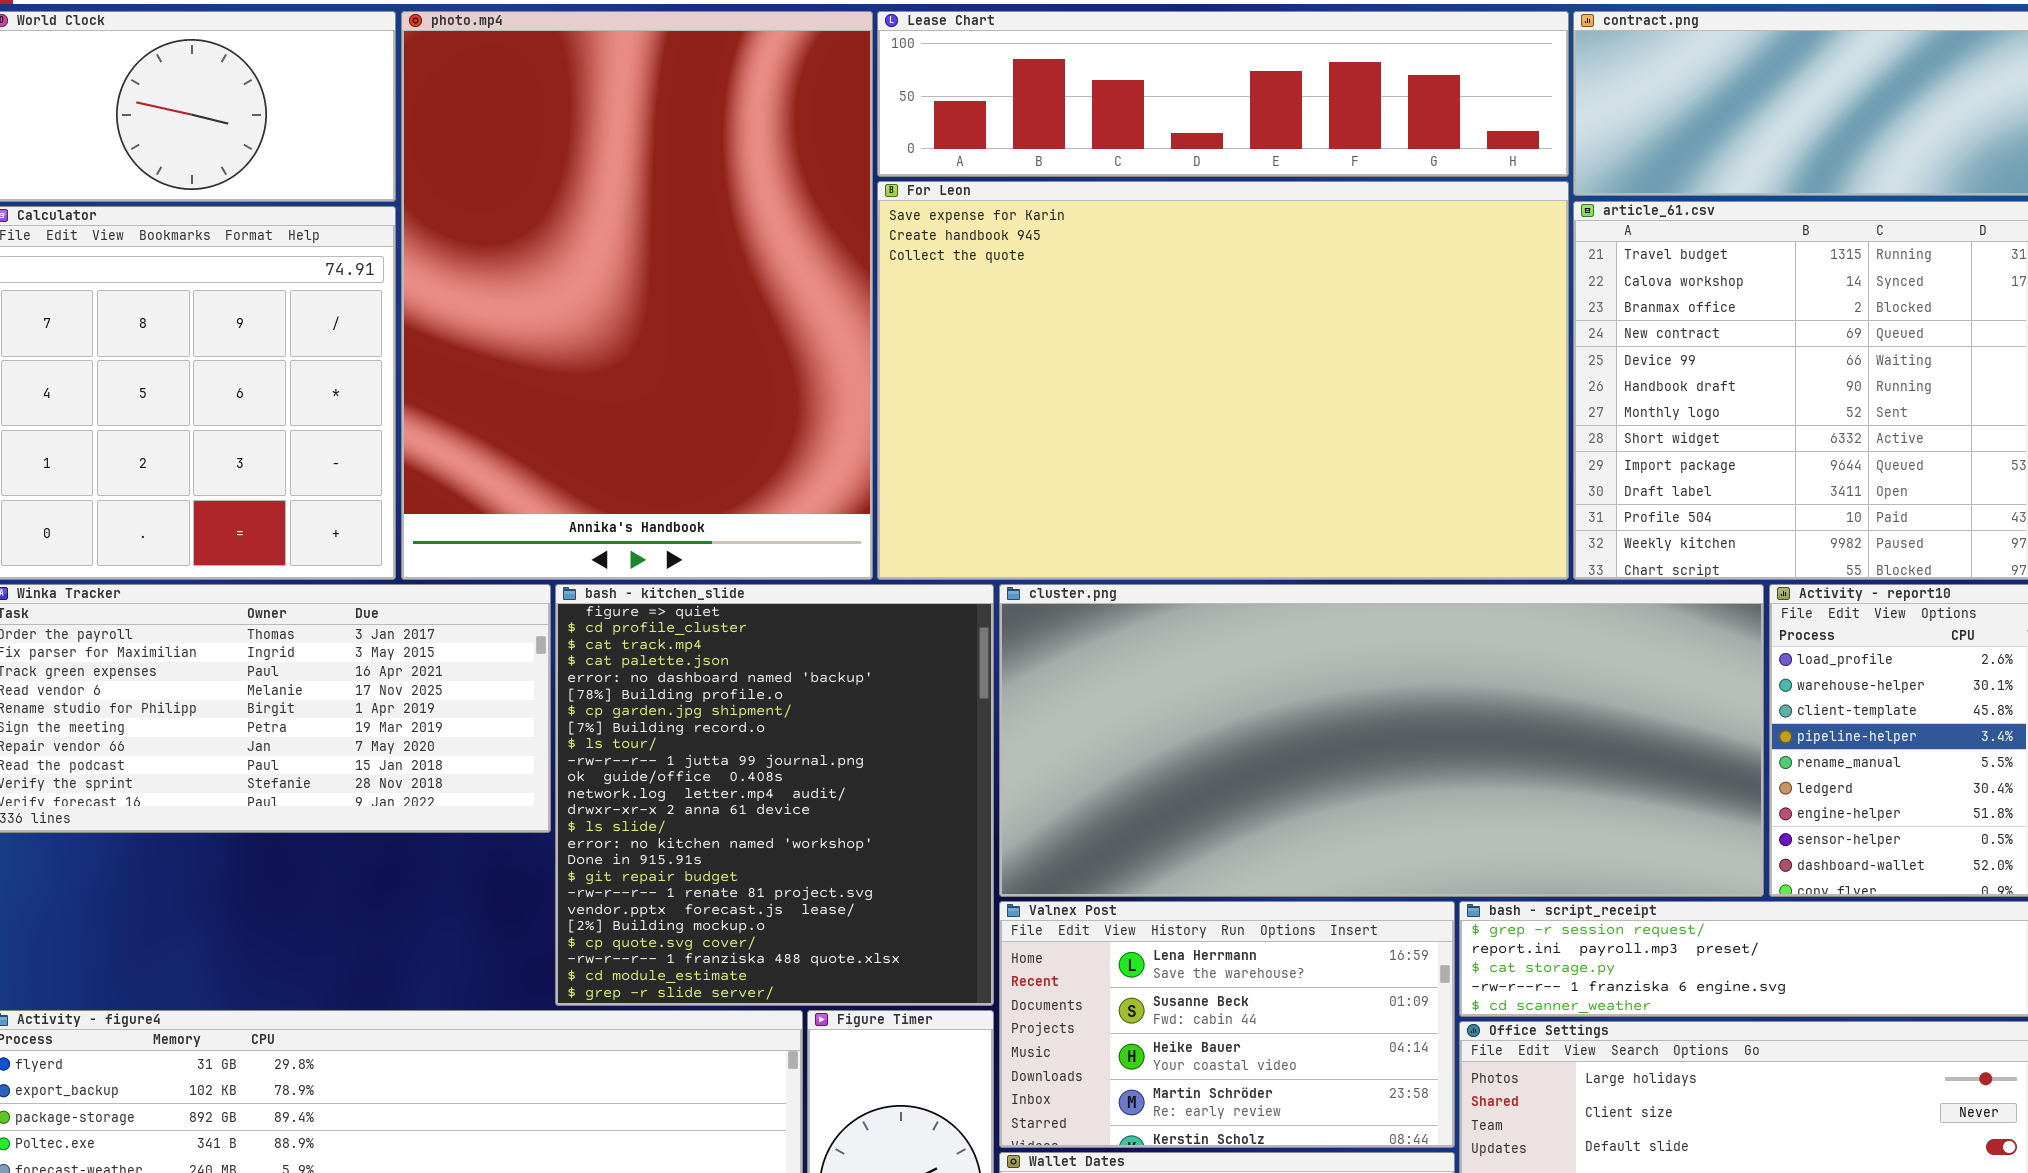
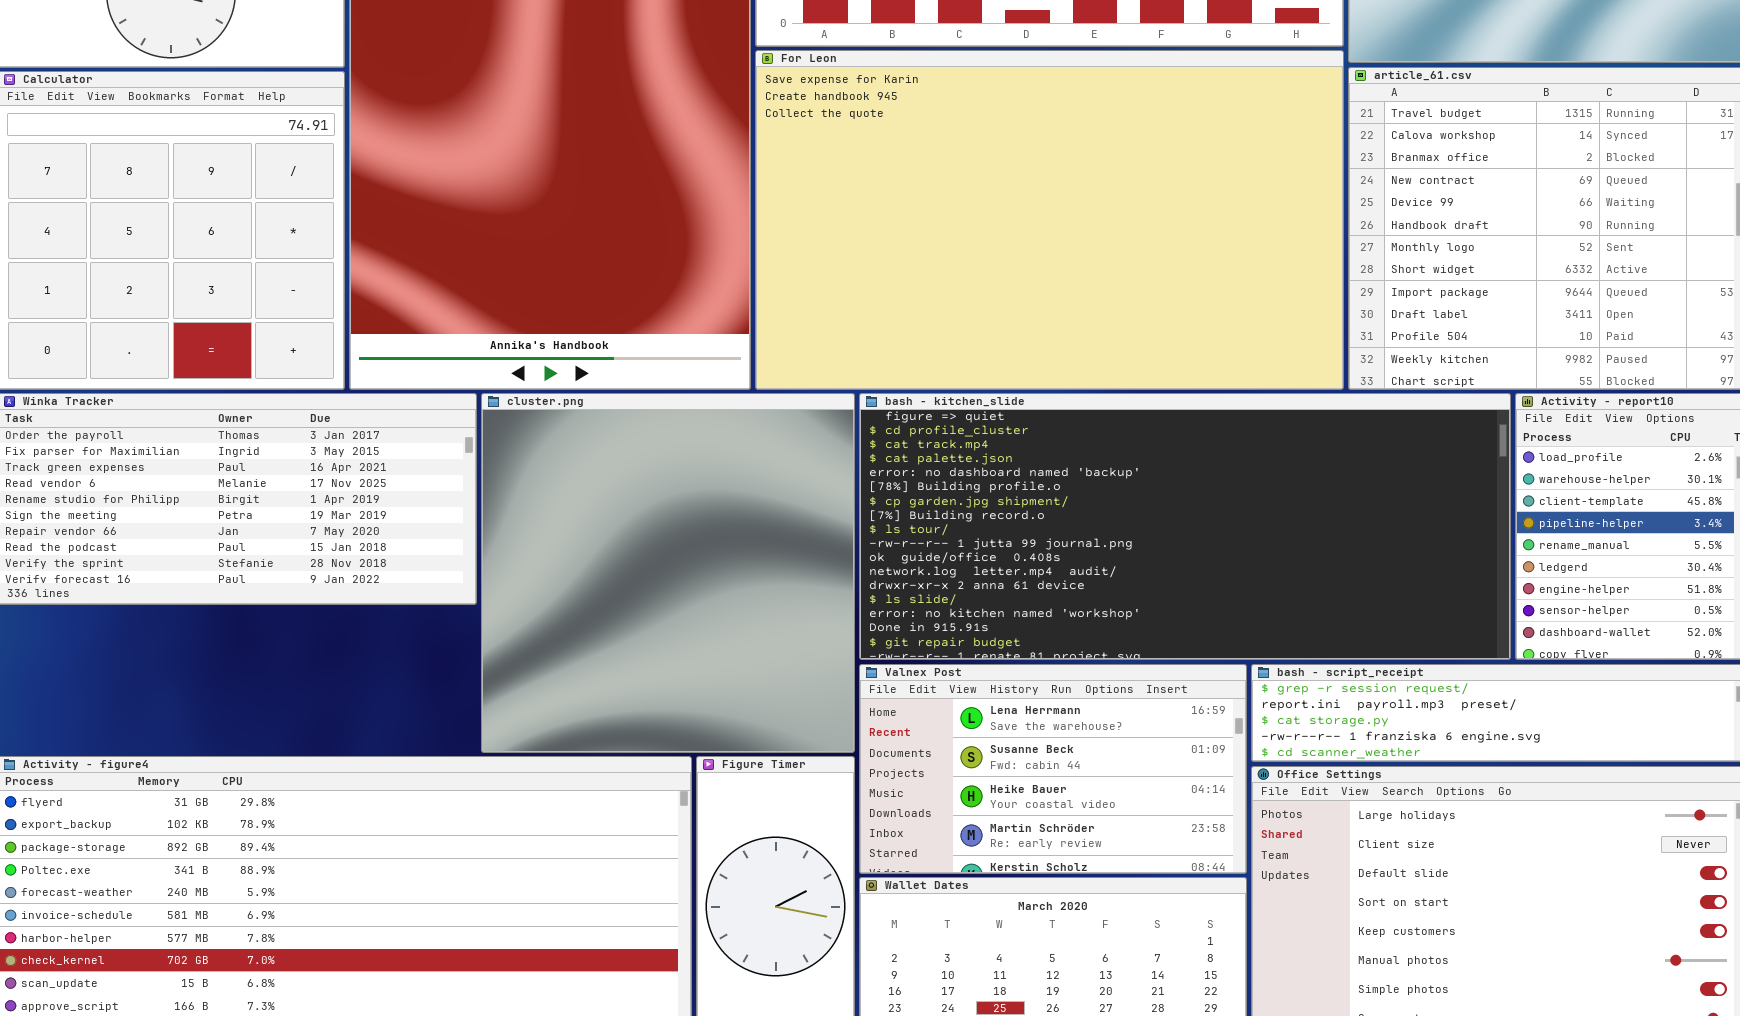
bash - kitchen_slide: [555,584,994,1006] -> [859,393,1511,660], moved, resized
cluster.png: [999,584,1764,897] -> [481,393,855,753], moved, resized

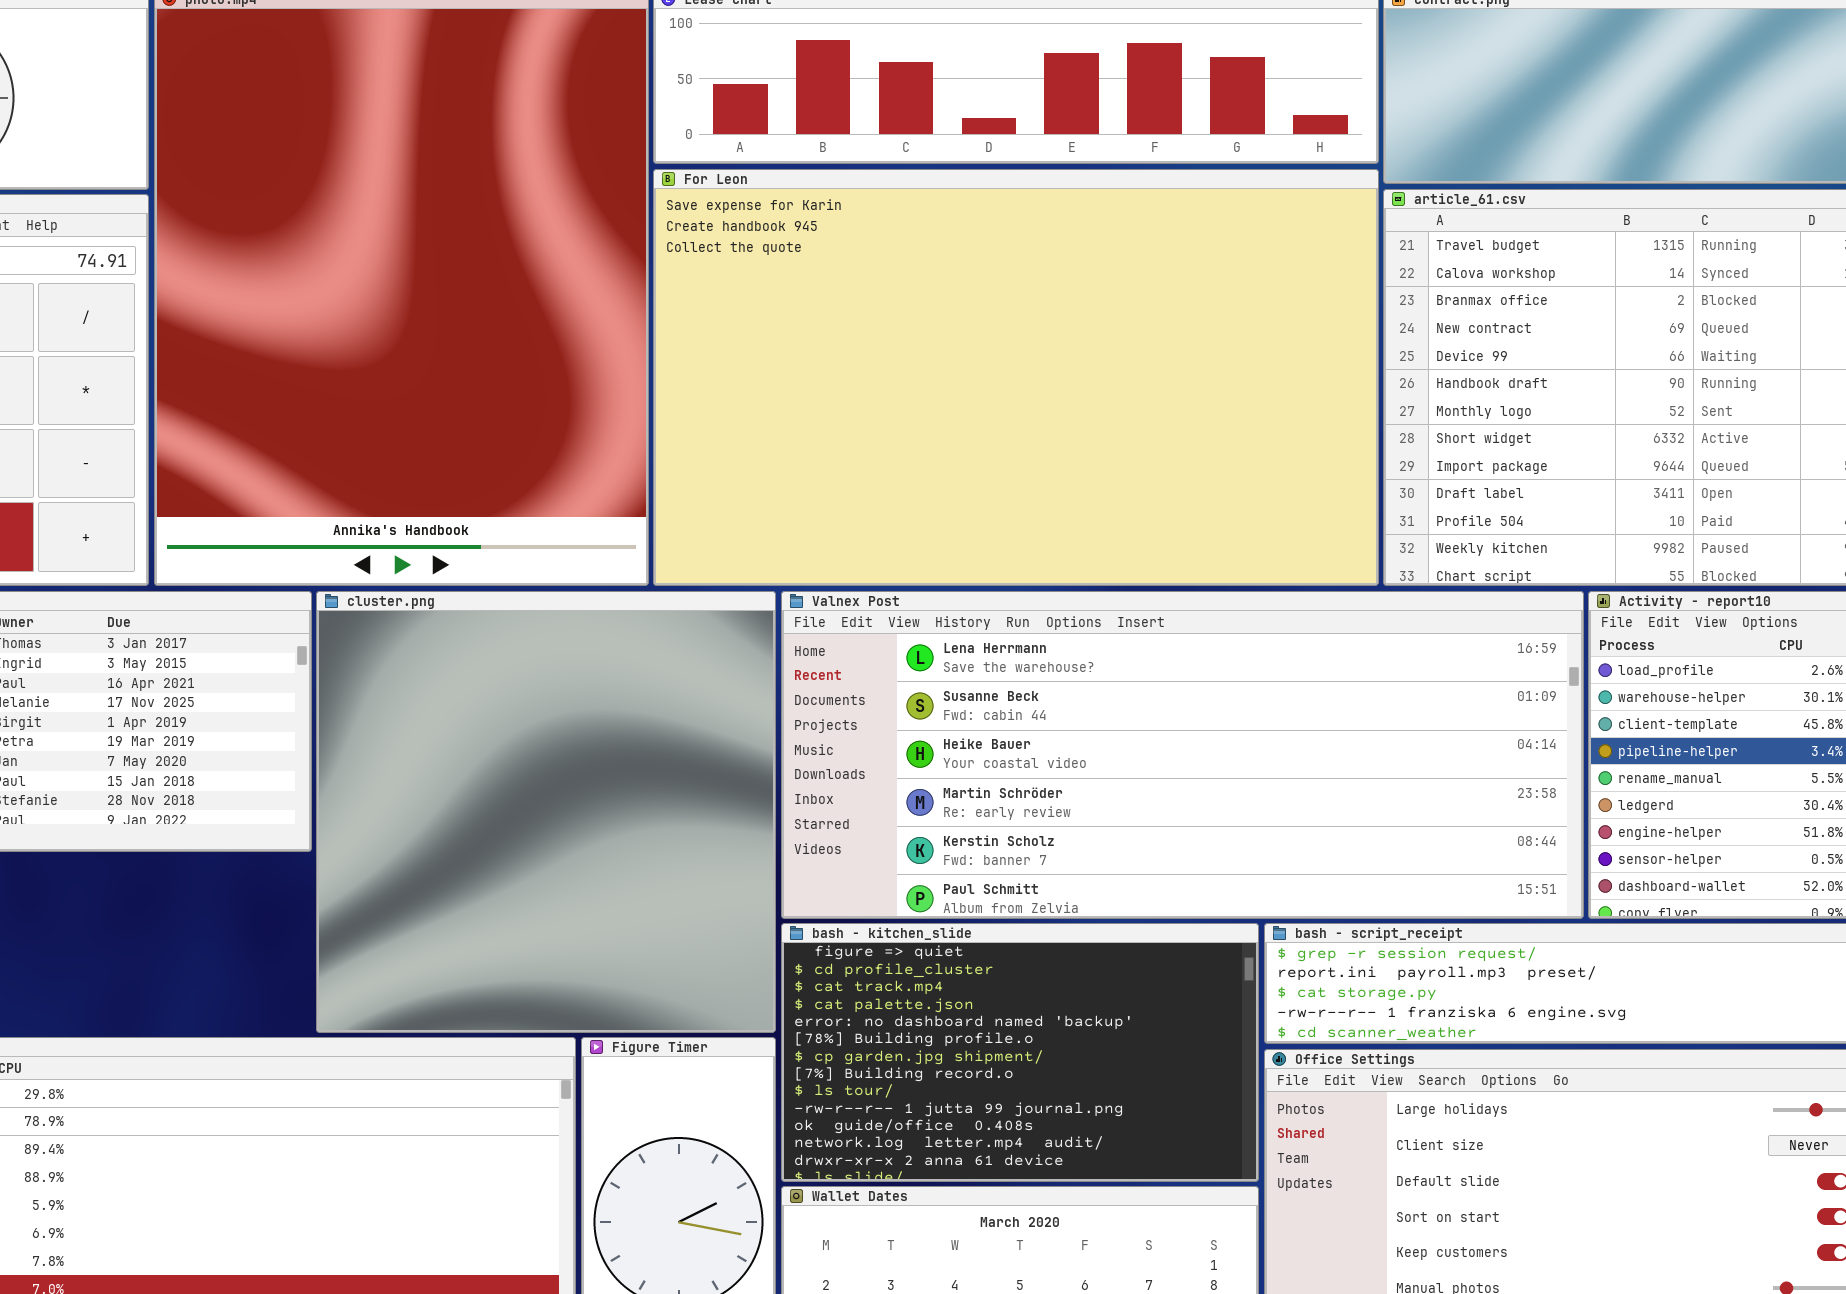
bash - kitchen_slide: [859,393,1511,660] -> [781,923,1259,1182], moved, resized
Valnex Post: [859,664,1247,874] -> [781,591,1584,919], moved, resized

